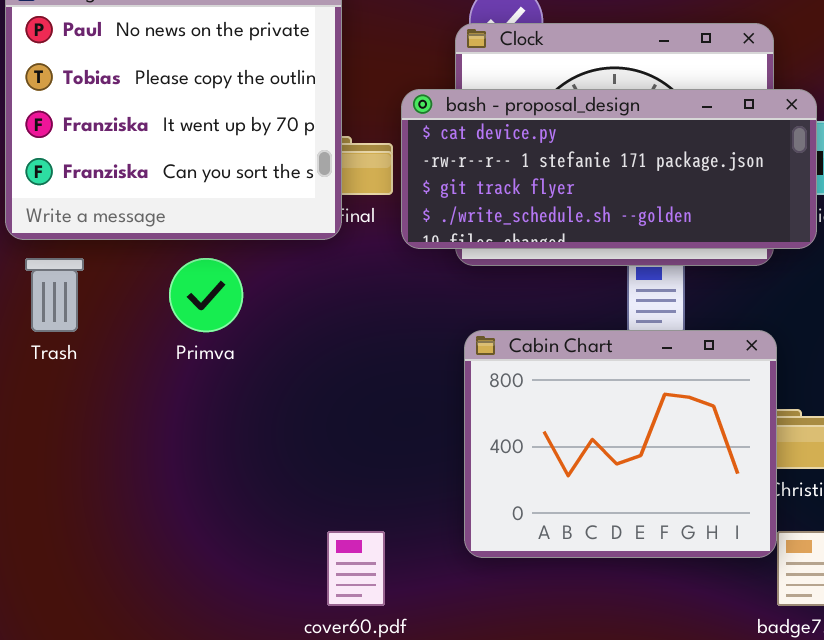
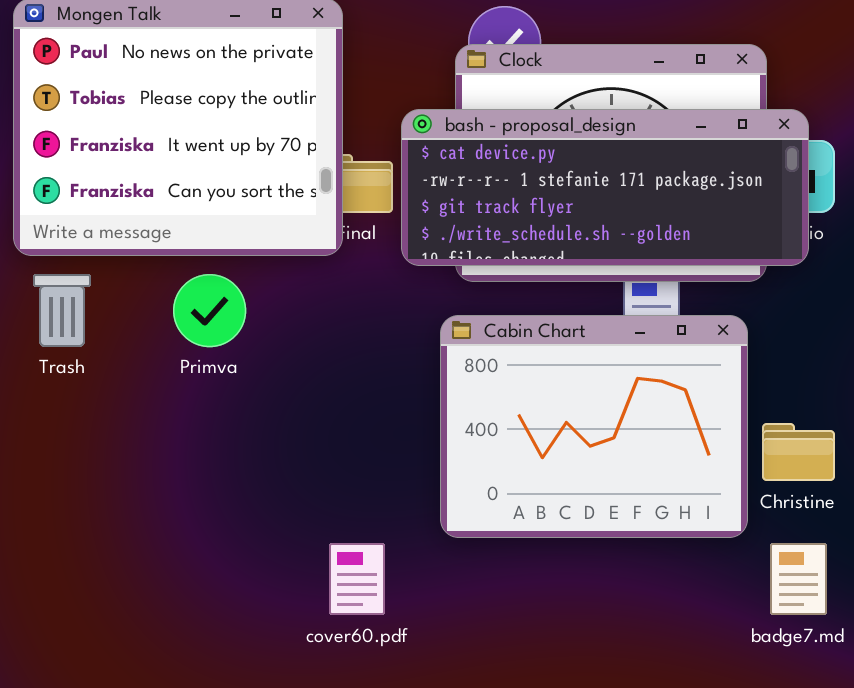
Cabin Chart: [464,330,777,558] -> [440,315,748,538], moved

